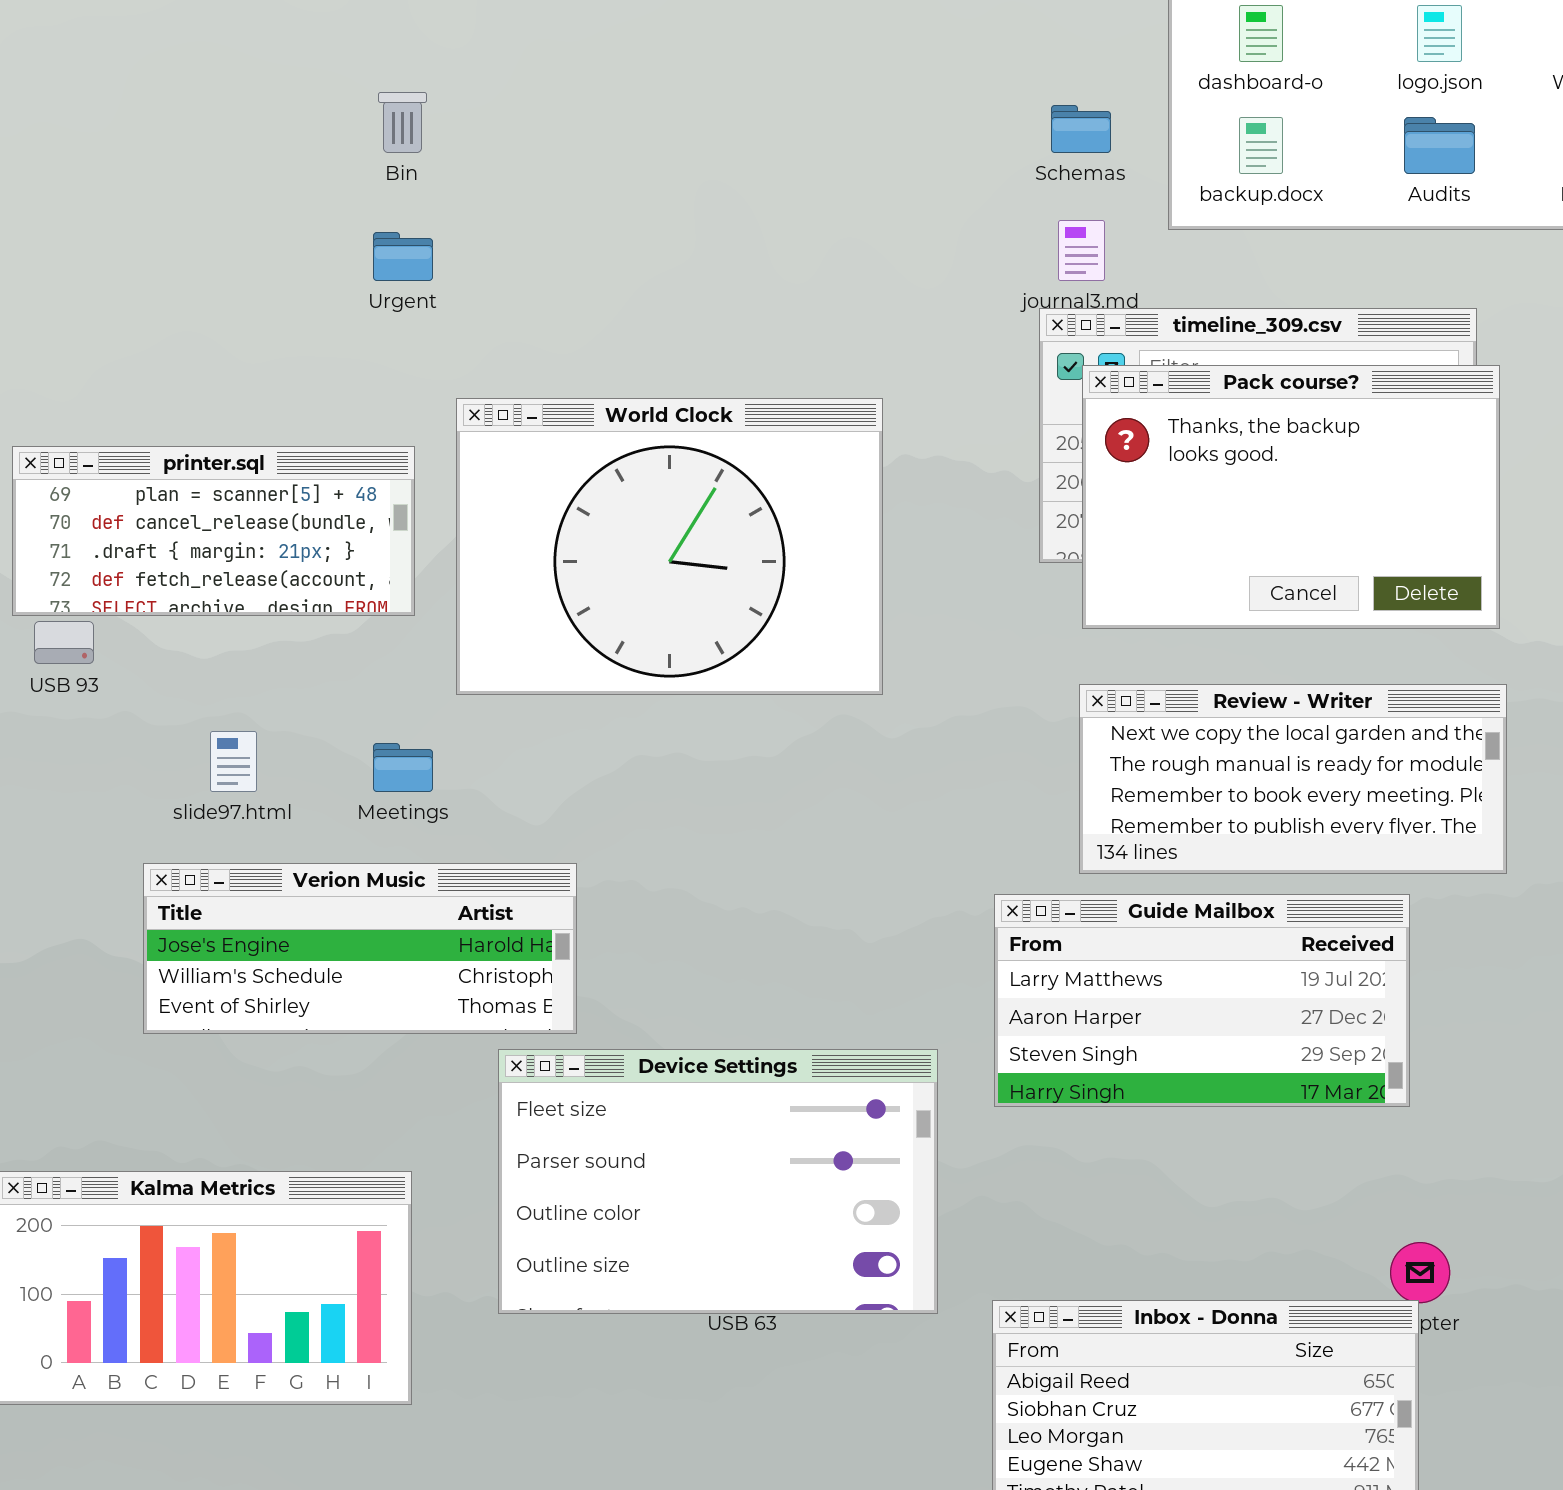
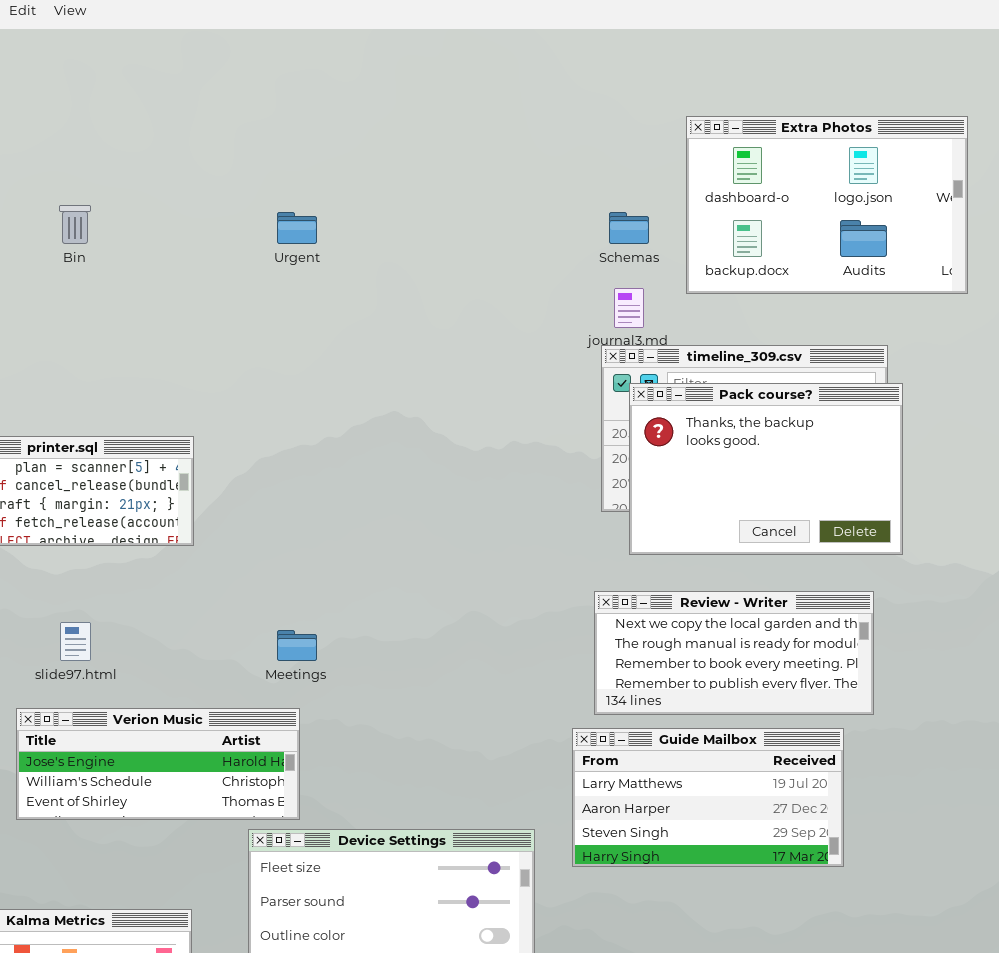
Bin: [378,92,427,153] -> [59,205,91,244], moved
Urgent: [373,232,433,281] -> [277,212,317,244], moved
World Clock: [456,398,883,695] -> none, closed
Review - Writer: [1079,684,1507,874] -> [594,591,874,715], moved
Meetings: [373,743,433,792] -> [277,630,317,661], moved

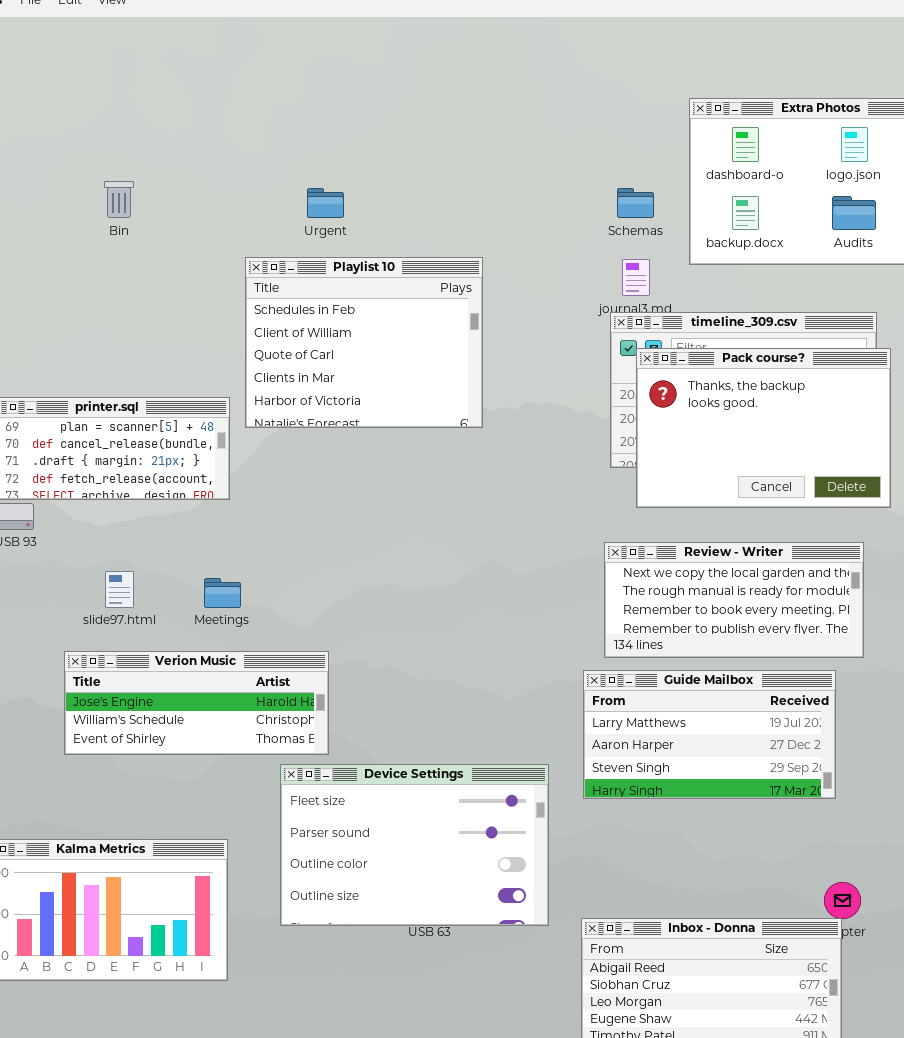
Playlist 10: none -> [245,257,483,428], opened
Meetings: [277,630,317,661] -> [204,578,241,608], moved

